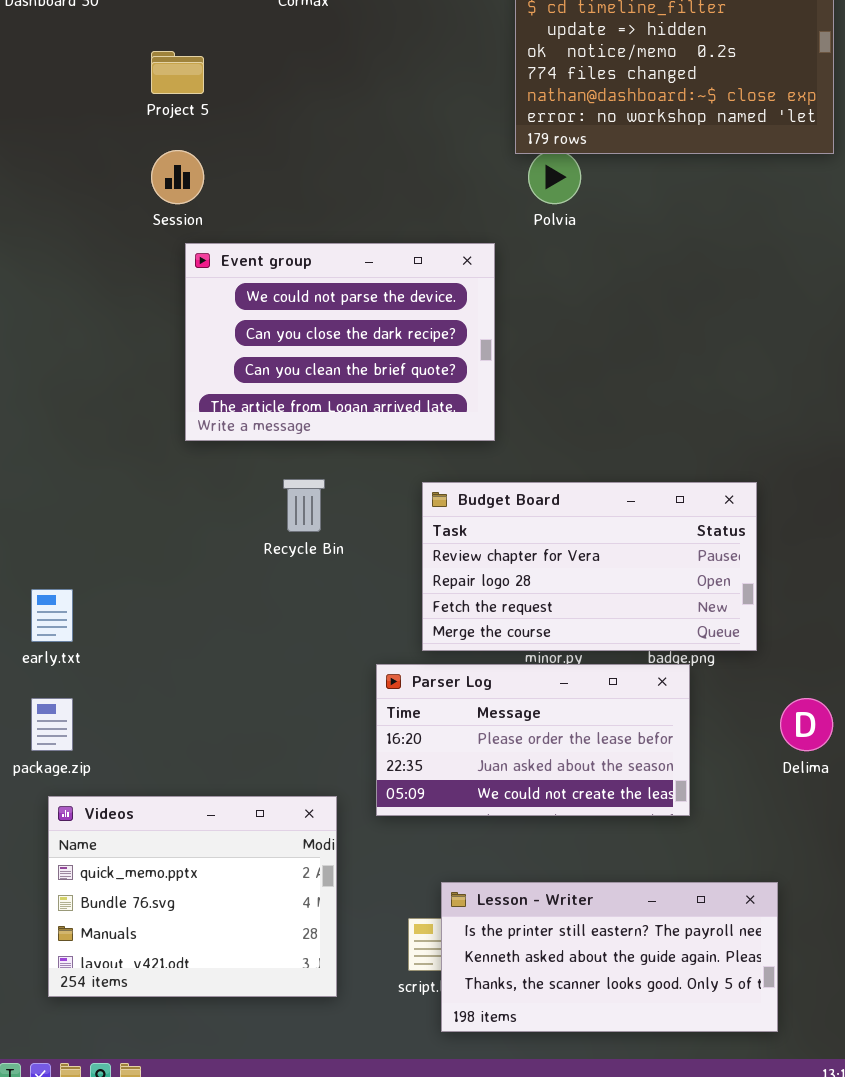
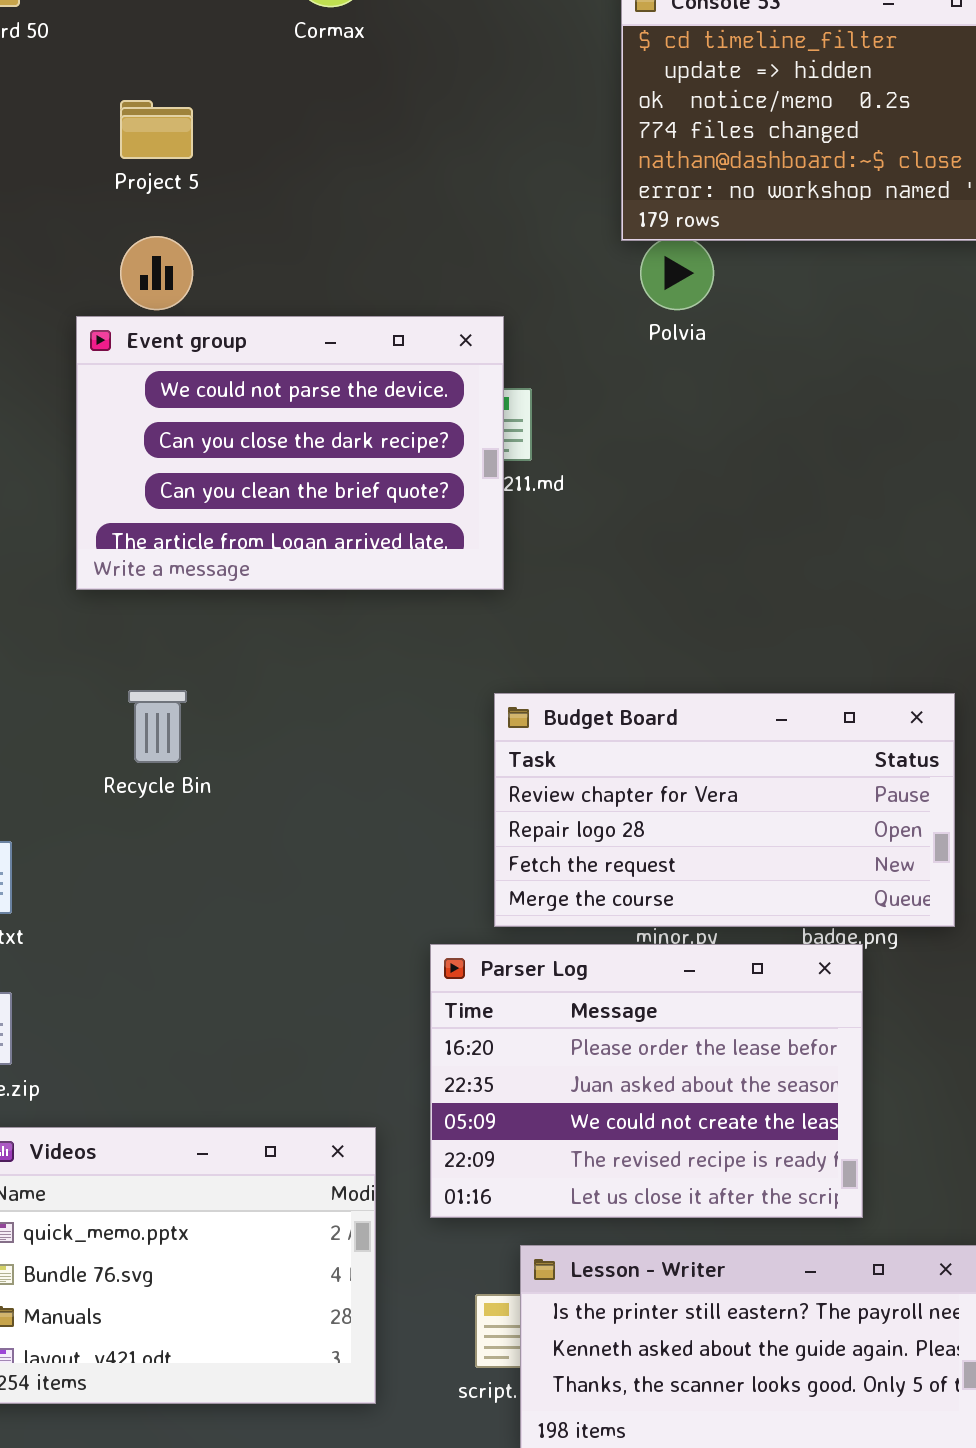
Event group: [185,243,495,441] -> [76,316,504,590], moved
Recycle Bin: [283,479,325,532] -> [128,690,187,763], moved
Parser Log: [376,664,690,816] -> [430,944,863,1218], resized

